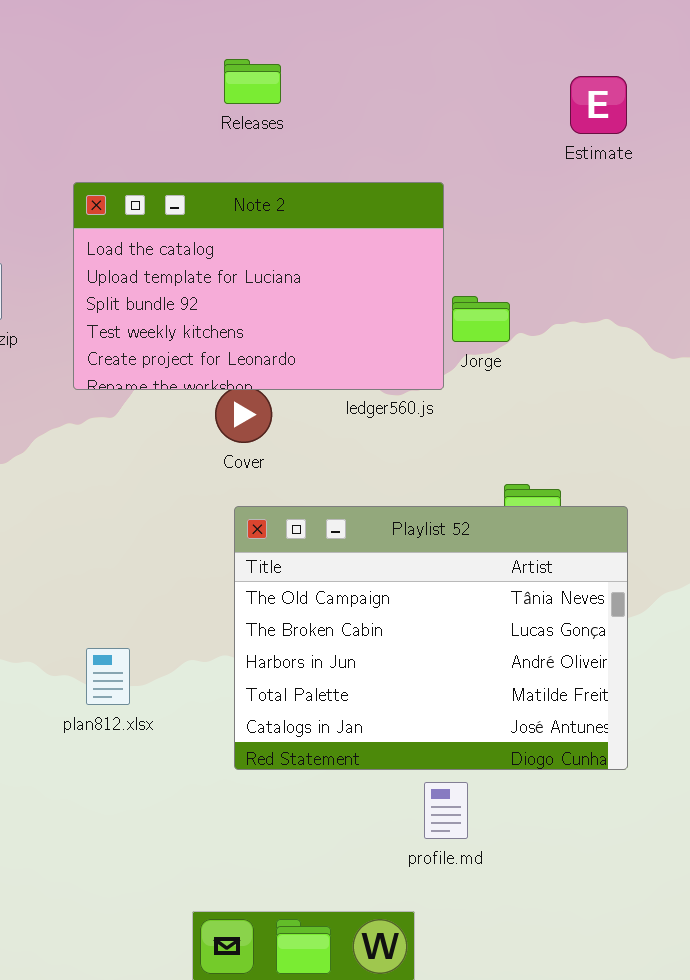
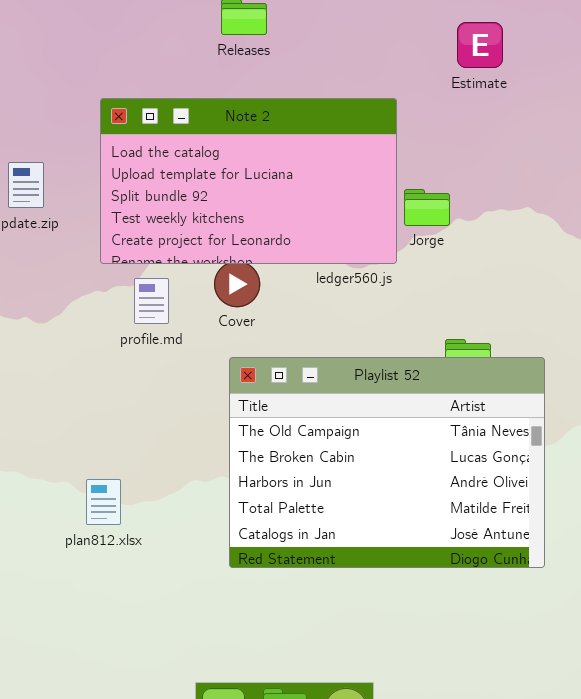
Estimate: [570,76,627,134] -> [457,22,503,68], moved
plan812.xlsx: [86,648,130,705] -> [86,479,121,525], moved
profile.md: [424,782,468,839] -> [134,278,169,324], moved

